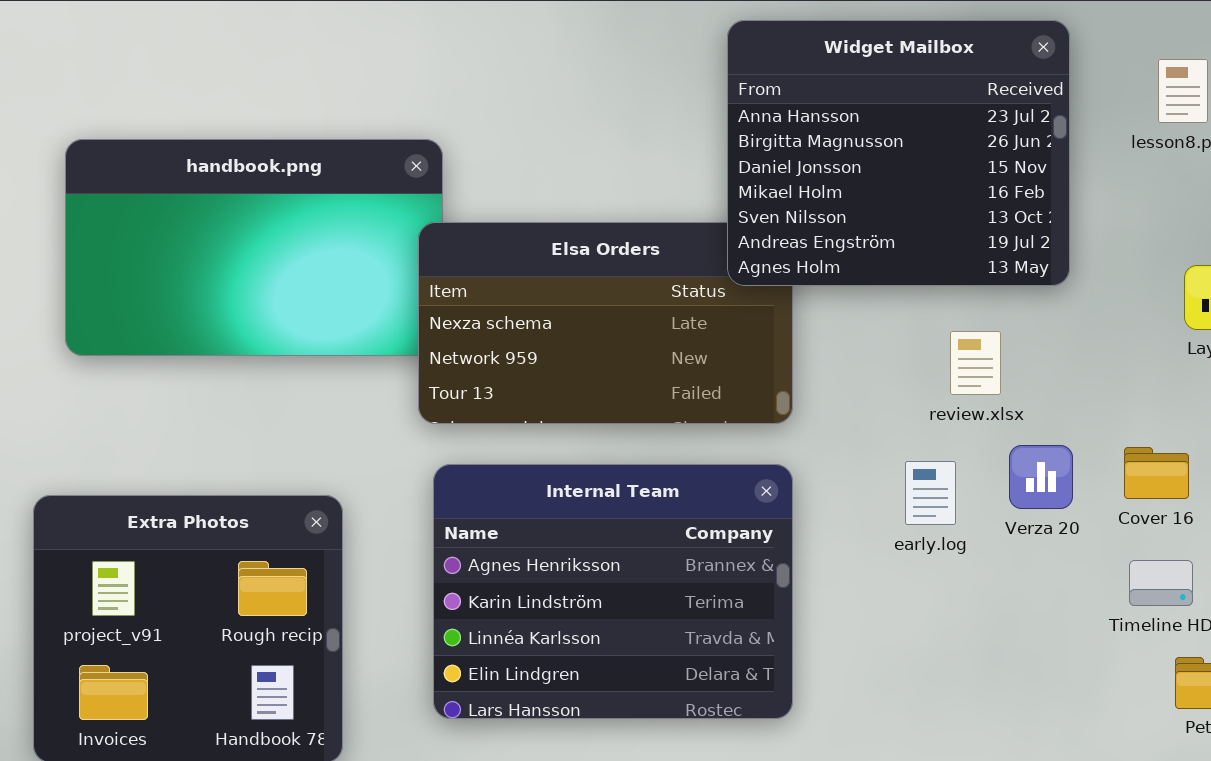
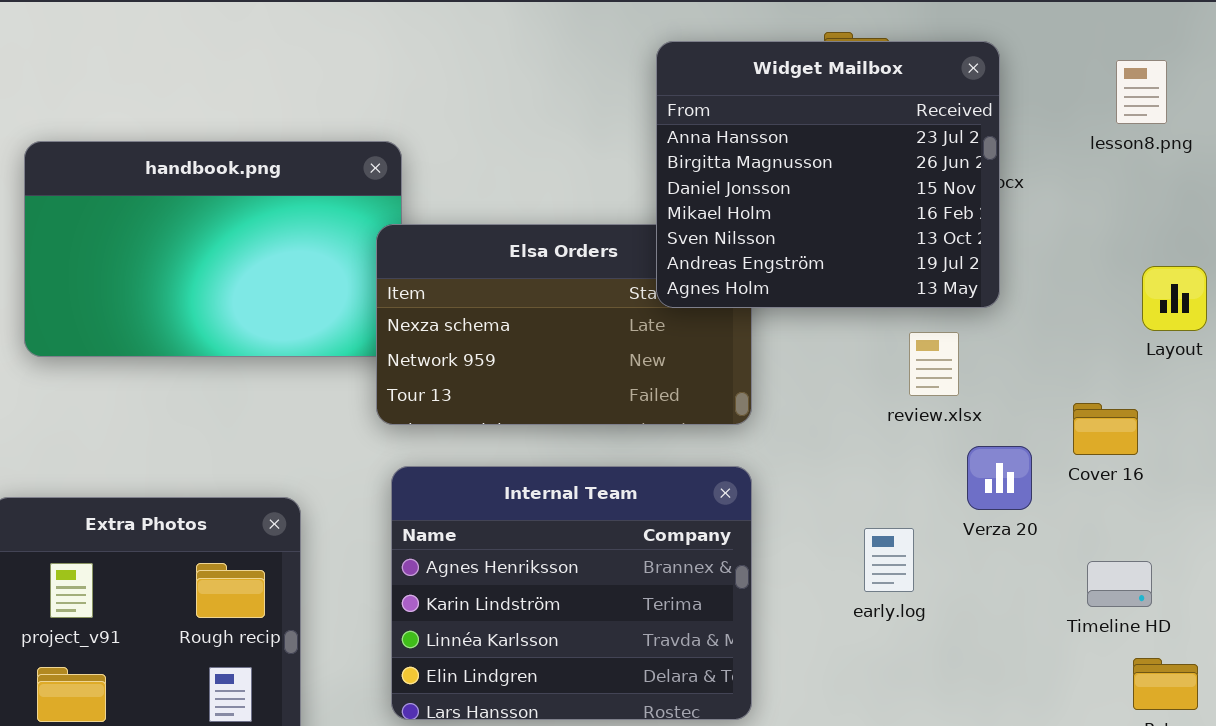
Widget Mailbox: [727,20,1070,286] -> [656,41,1000,308], moved
Cover 16: [1124,447,1189,499] -> [1073,403,1138,455], moved
early.log: [905,461,956,525] -> [864,528,914,592], moved

